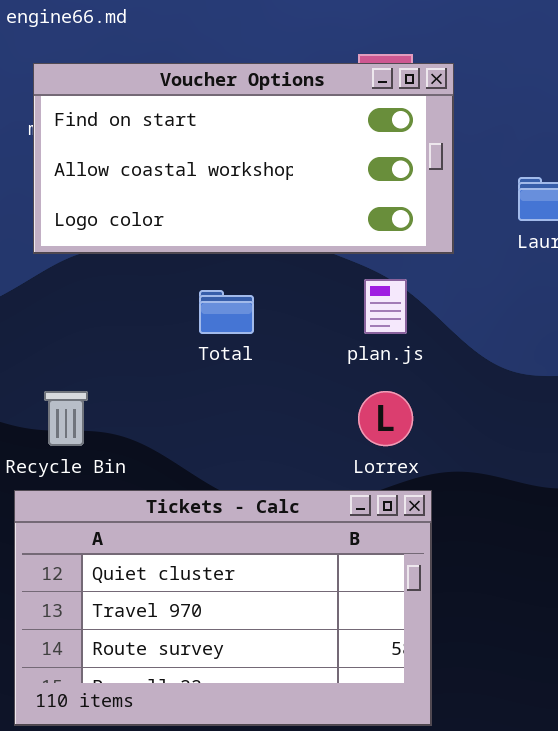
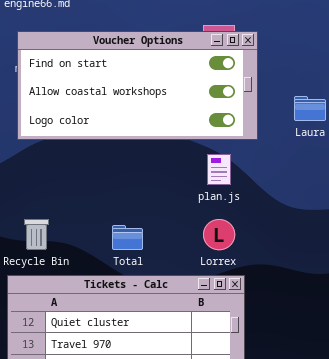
Total: [199,290,254,334] -> [112,225,143,250], moved

